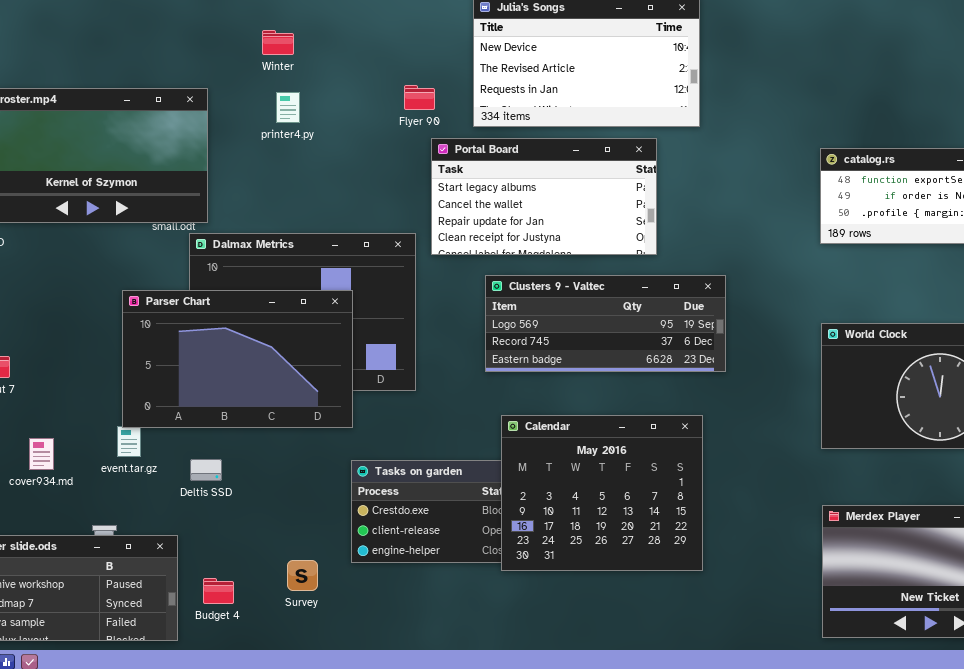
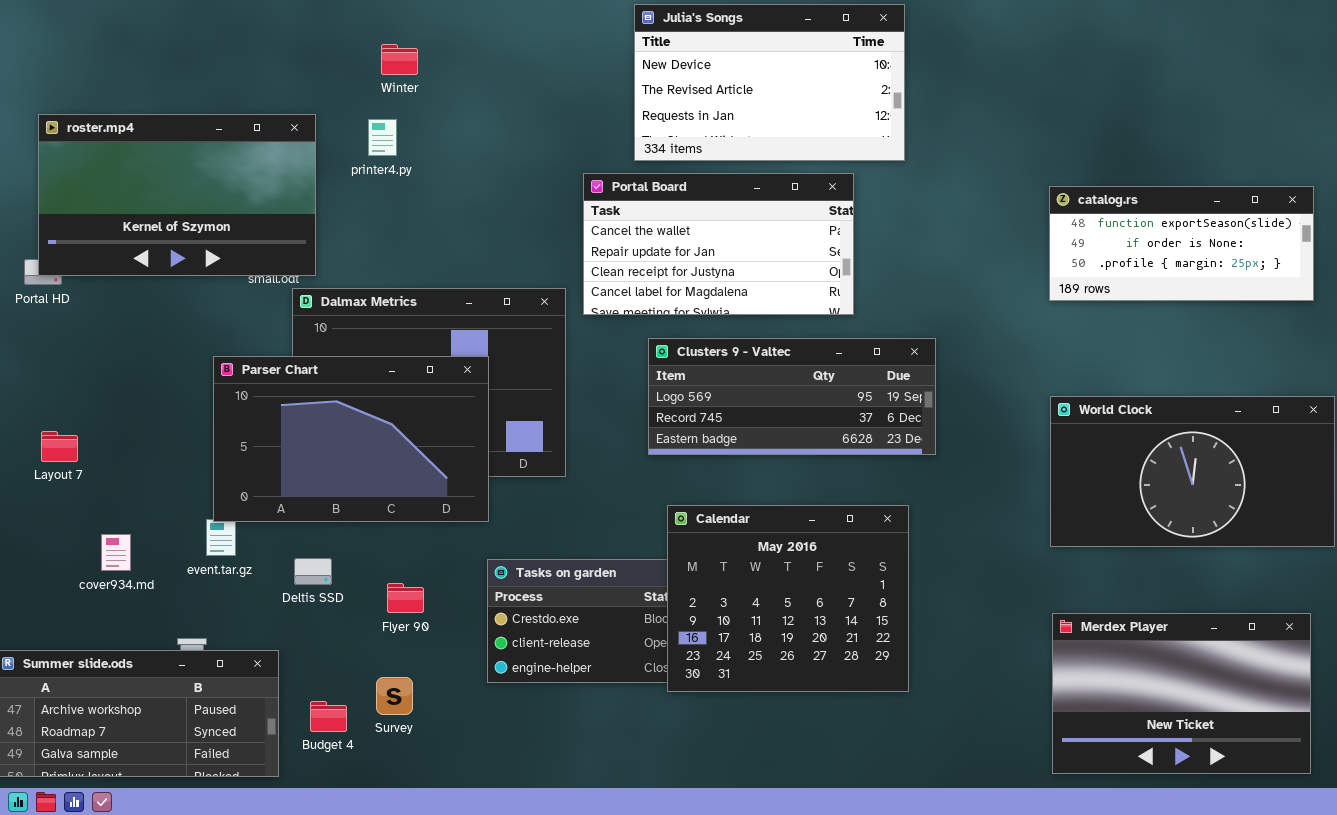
Flyer 90: [404,85,435,110] -> [387,583,424,613], moved
printer4.py: [276,92,300,123] -> [368,119,397,156], moved
Portal Board: [431,138,657,255] -> [583,173,854,315], scrolled down 1 row
Survey: [287,560,318,591] -> [376,677,413,715], moved

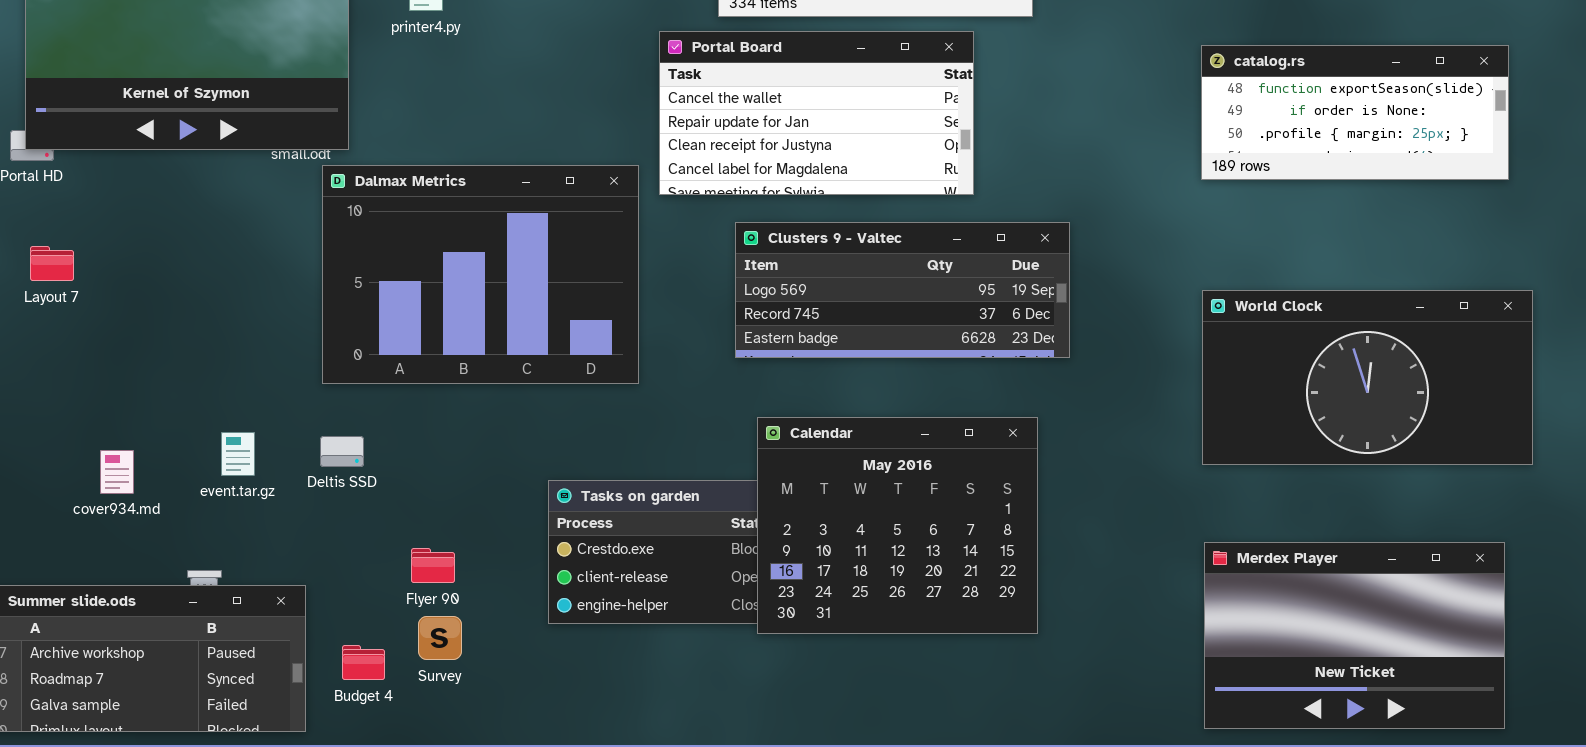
Parser Chart: [213,356,489,522] -> none, closed
Layout 7: [41,431,78,462] -> [30,246,74,281], moved
Deltis SSD: [294,558,332,585] -> [320,436,364,467], moved
Flyer 90: [387,583,424,613] -> [411,548,455,583], moved

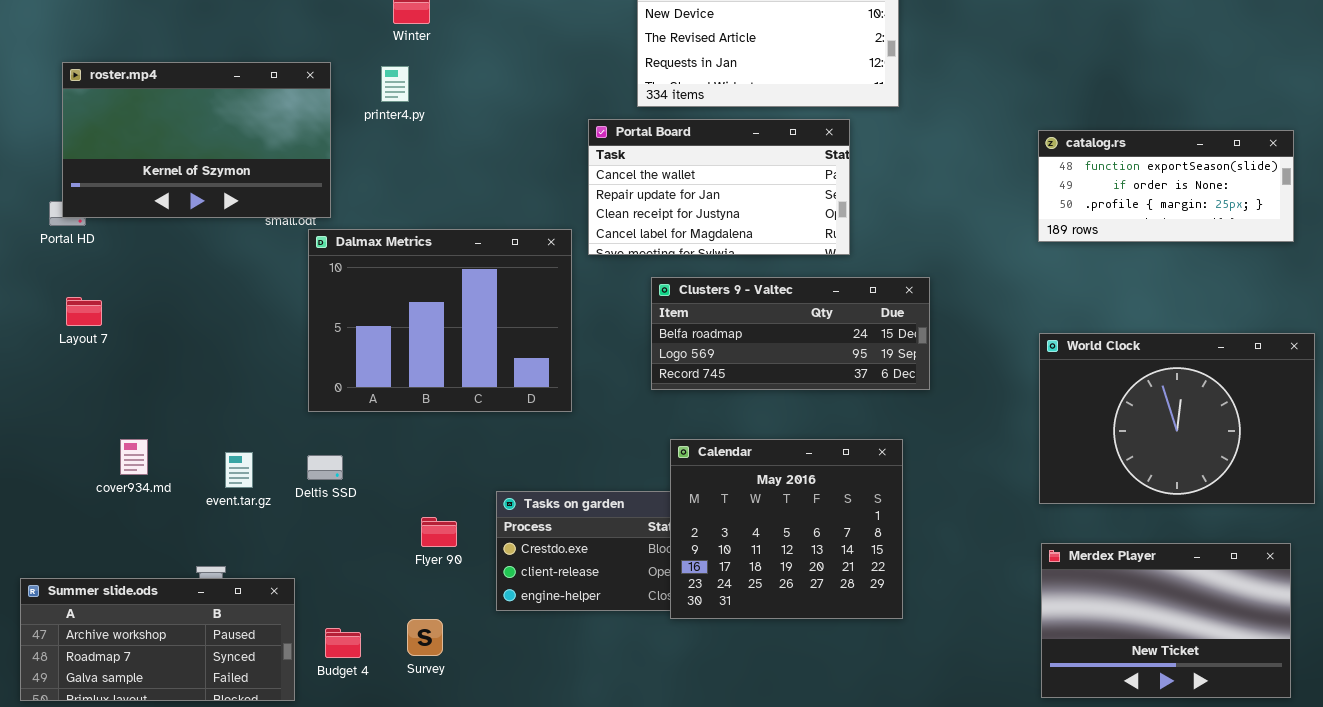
Clusters 9 - Valtec: [735,222,1070,358] -> [651,277,930,390], scrolled up 1 row
World Clock: [1202,290,1533,465] -> [1039,333,1315,504], resized
cover934.md: [100,450,134,494] -> [120,439,148,475], moved
Flyer 90: [411,548,455,583] -> [421,517,457,547], moved
Survey: [418,616,462,660] -> [407,619,443,656], moved

